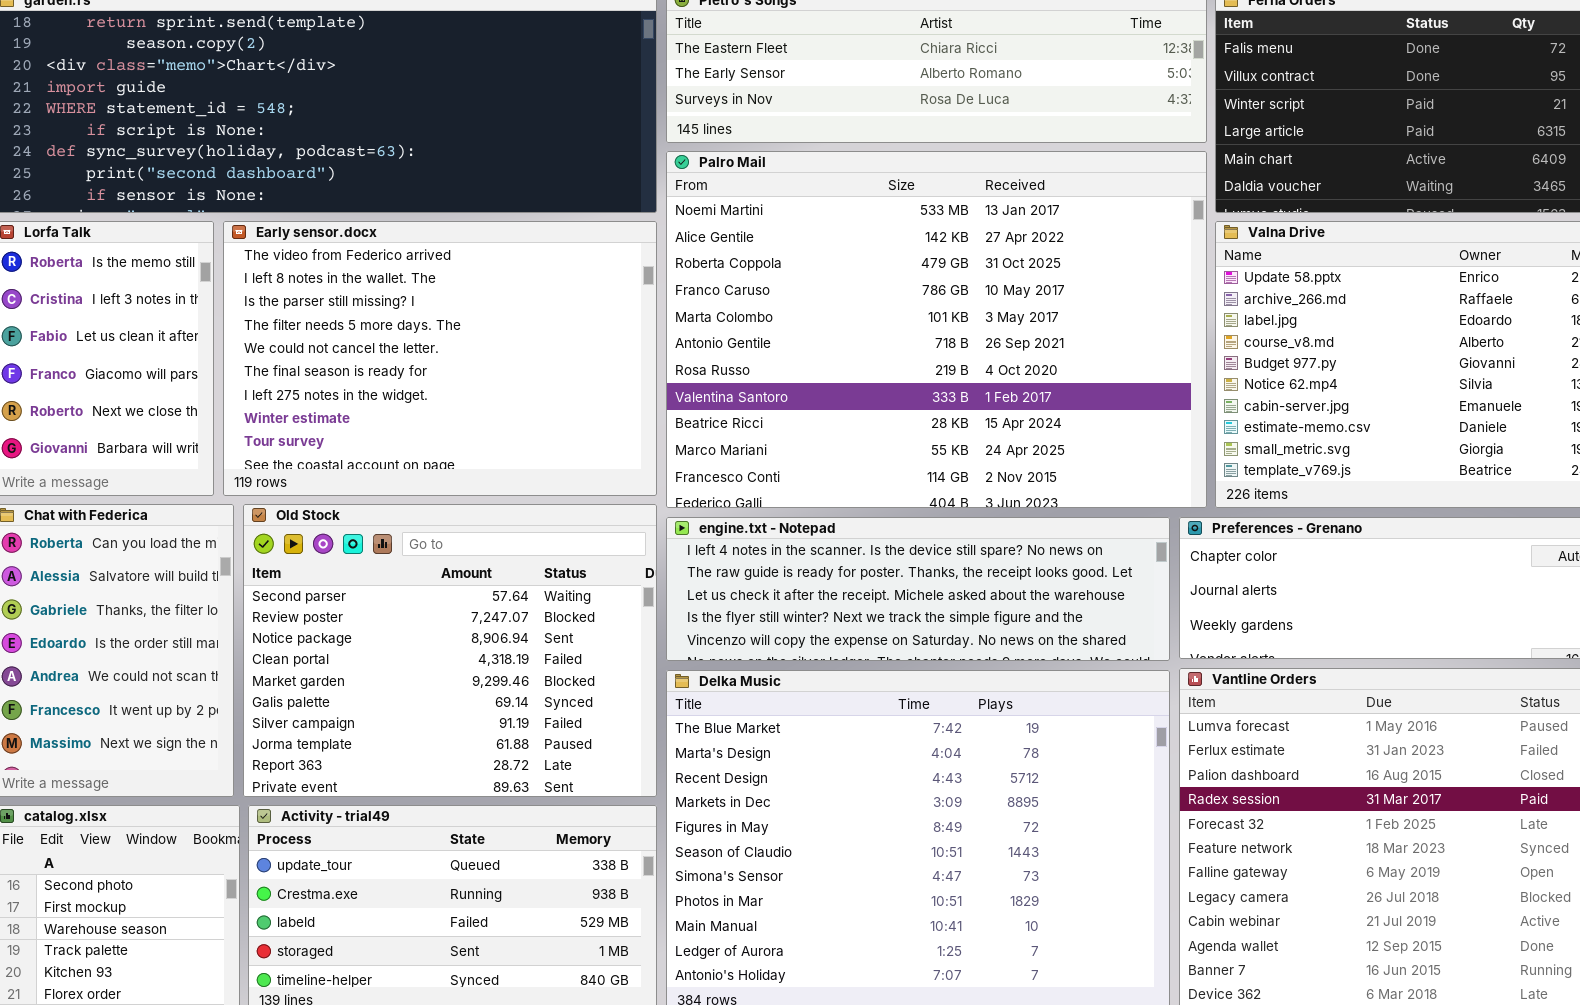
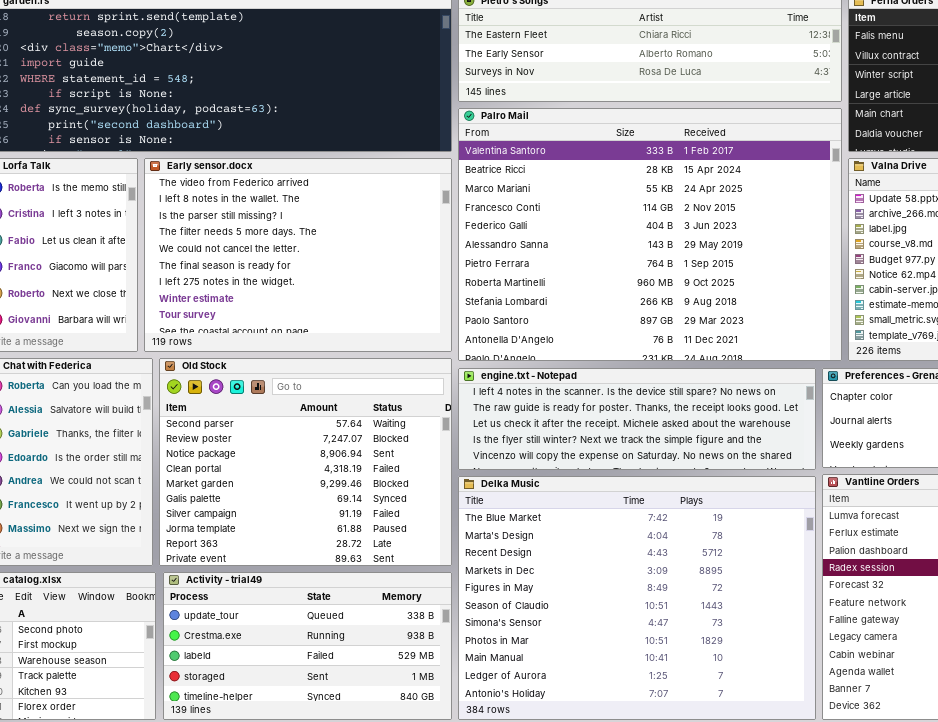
Palro Mail: [666,151,1207,508] -> [458,108,842,361], scrolled down 7 rows

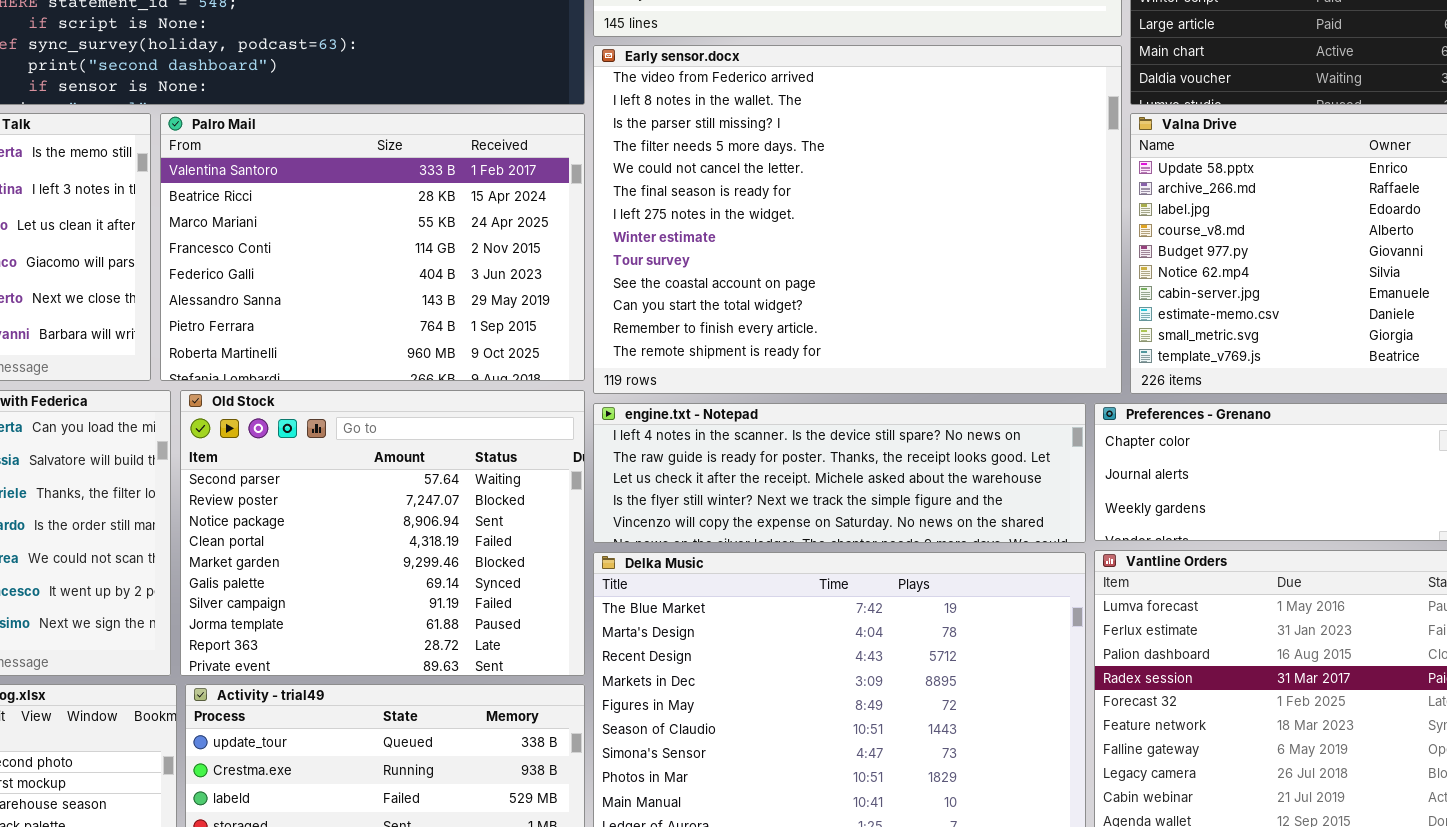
Palro Mail: [458,108,842,361] -> [160,113,585,381], moved, resized
Early sensor.docx: [144,158,452,352] -> [593,45,1122,394], moved, resized

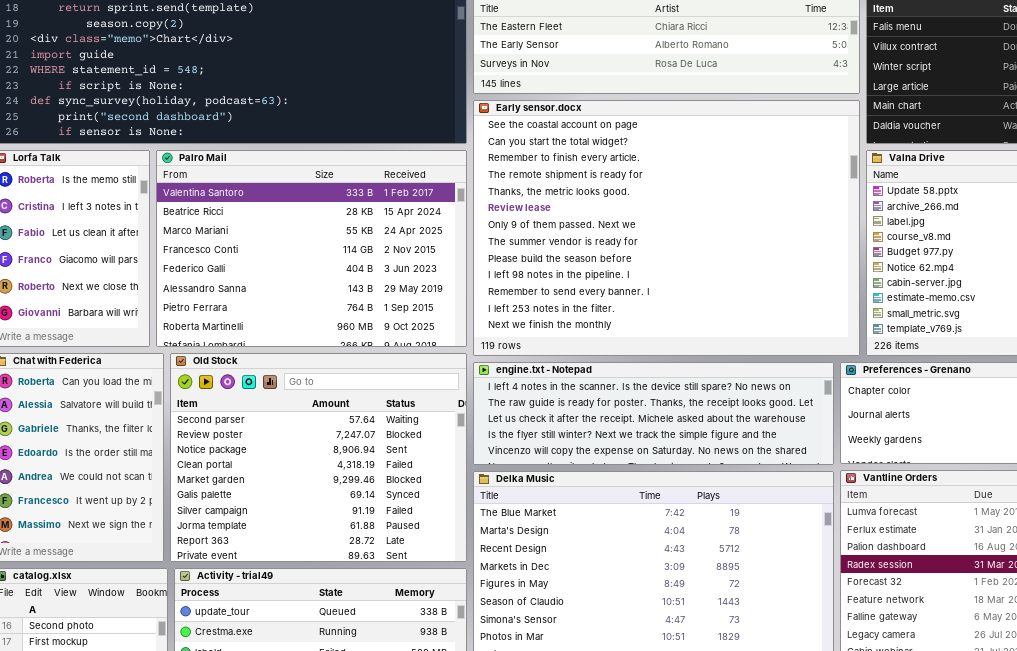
Early sensor.docx: [593,45,1122,394] -> [473,100,860,356], scrolled down 9 rows

